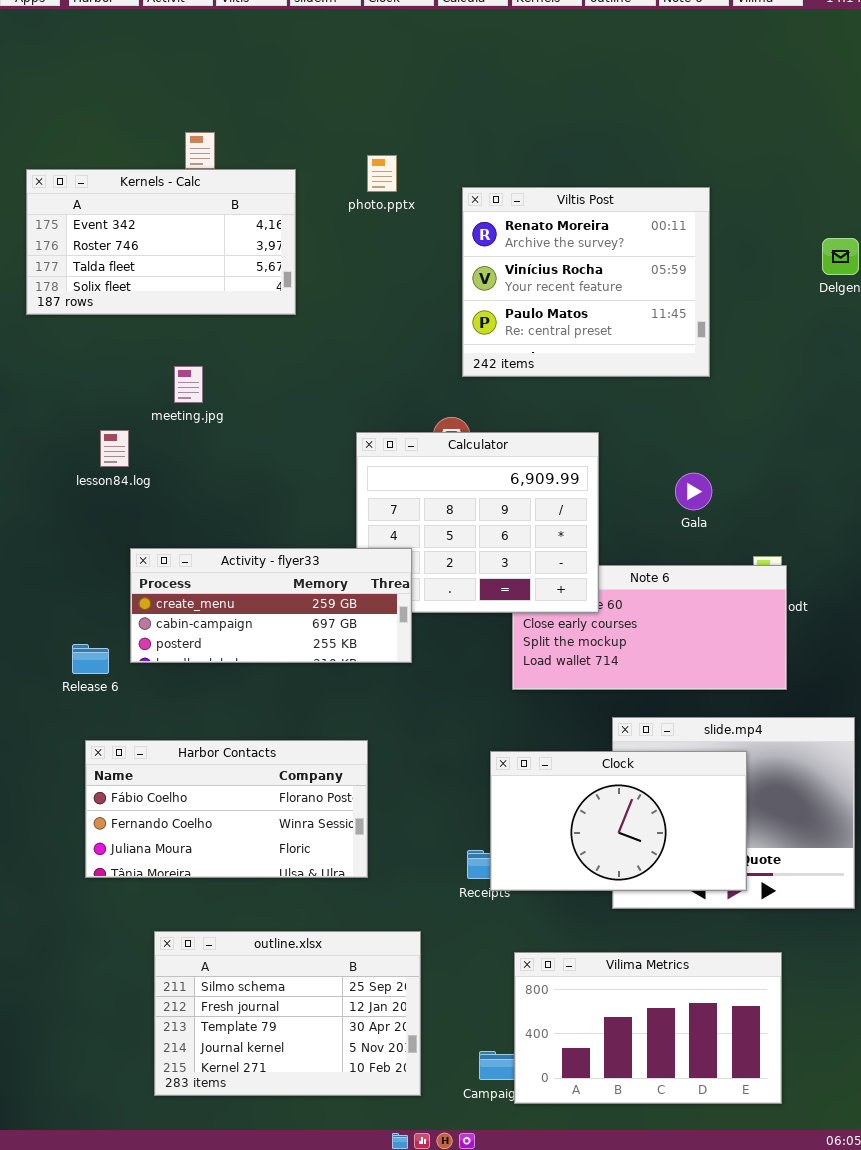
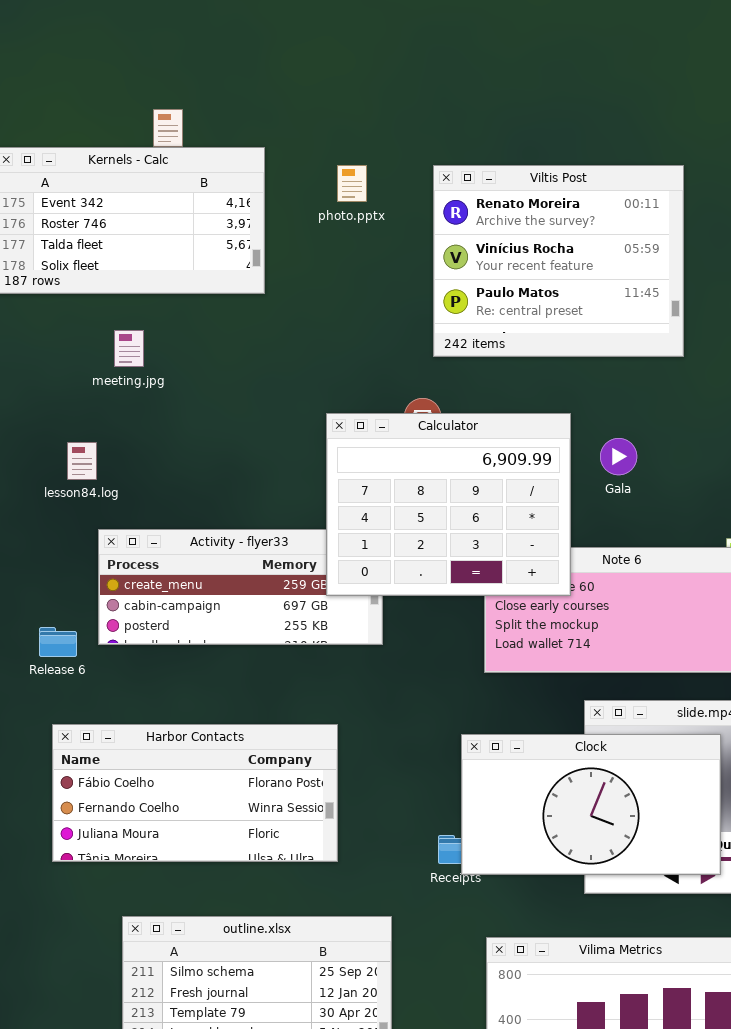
photo.pptx: [367,155,397,192] -> [337,165,367,202], moved
meeting.jpg: [174,366,203,403] -> [114,330,144,367], moved
lesson84.log: [100,430,129,467] -> [67,442,97,480], moved
Calculator: [356,432,599,613] -> [326,413,571,596], raised
Gala: [675,473,712,510] -> [600,438,637,475], moved

